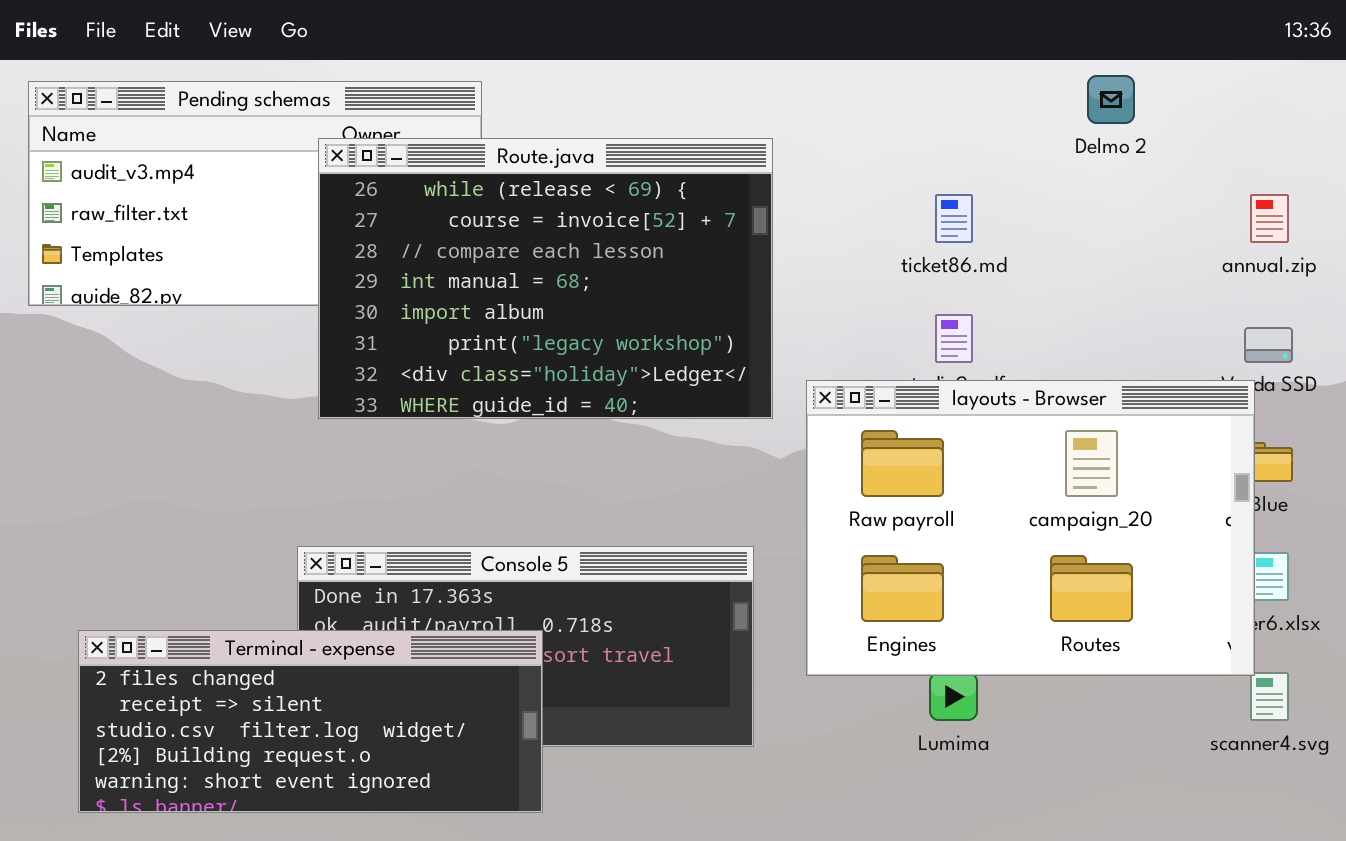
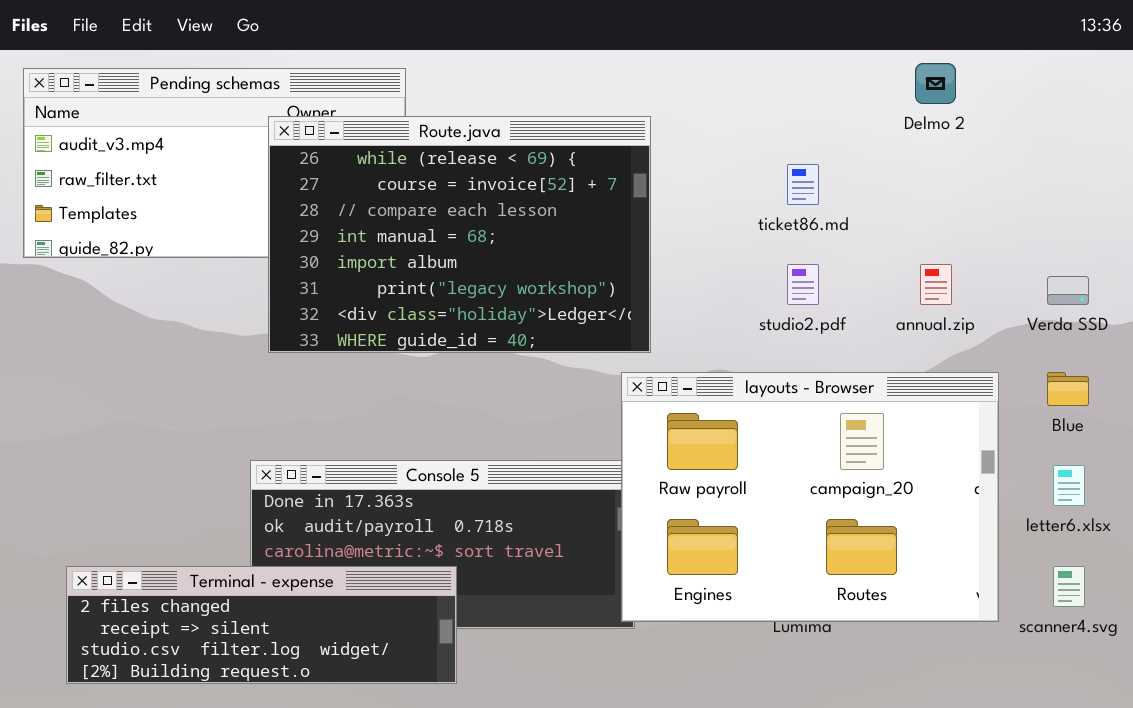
annual.zip: [1250,194,1289,243] -> [920,264,952,305], moved
layouts - Browser: [806,380,1255,676] -> [621,372,999,622], moved
Terminal - expense: [78,630,543,813] -> [66,566,457,684], resized

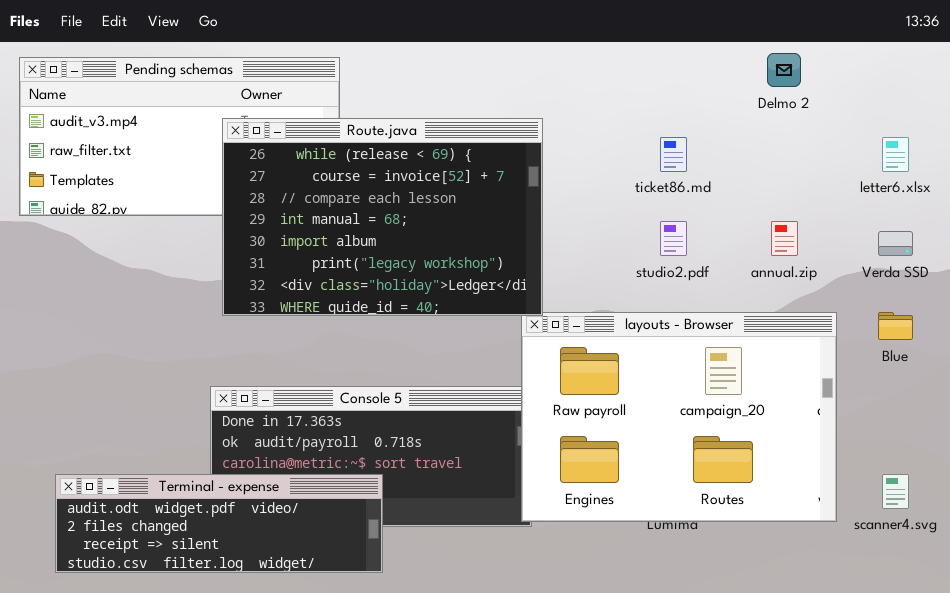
Route.java: [268,116,651,353] -> [222,118,543,316], moved
letter6.xlsx: [1053,465,1085,506] -> [882,137,909,172], moved
Terminal - expense: [66,566,457,684] -> [55,474,383,573], scrolled up 1 row

